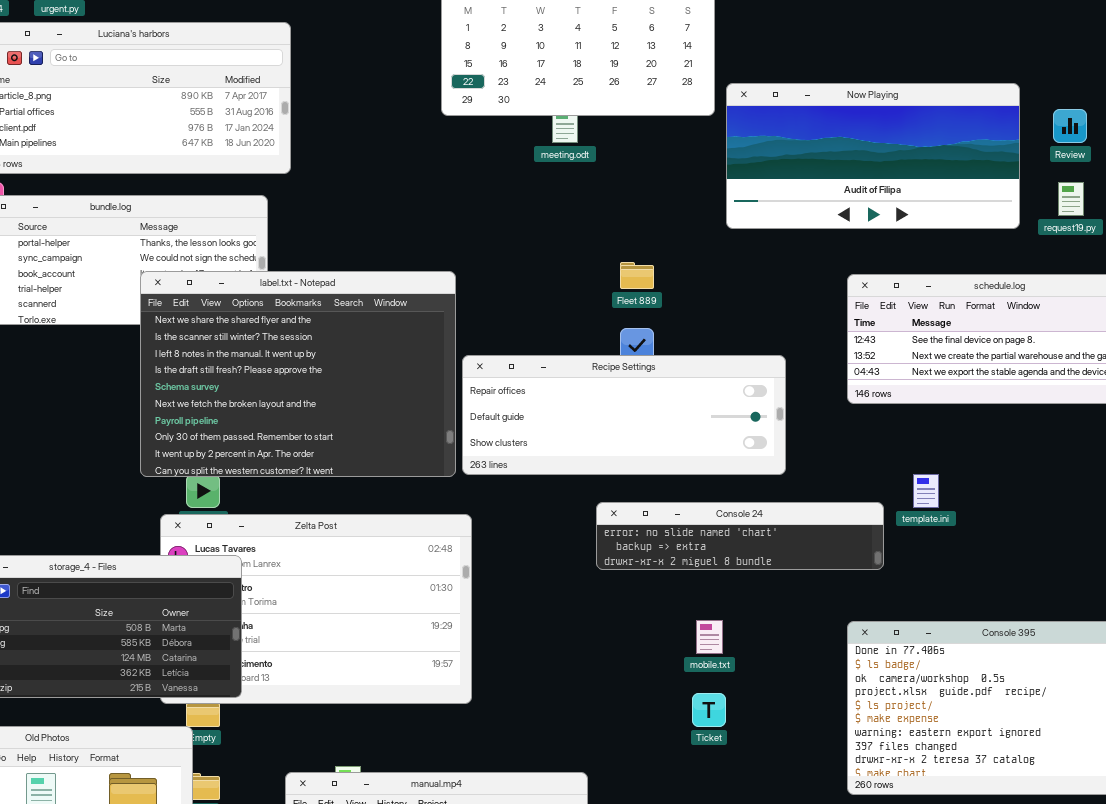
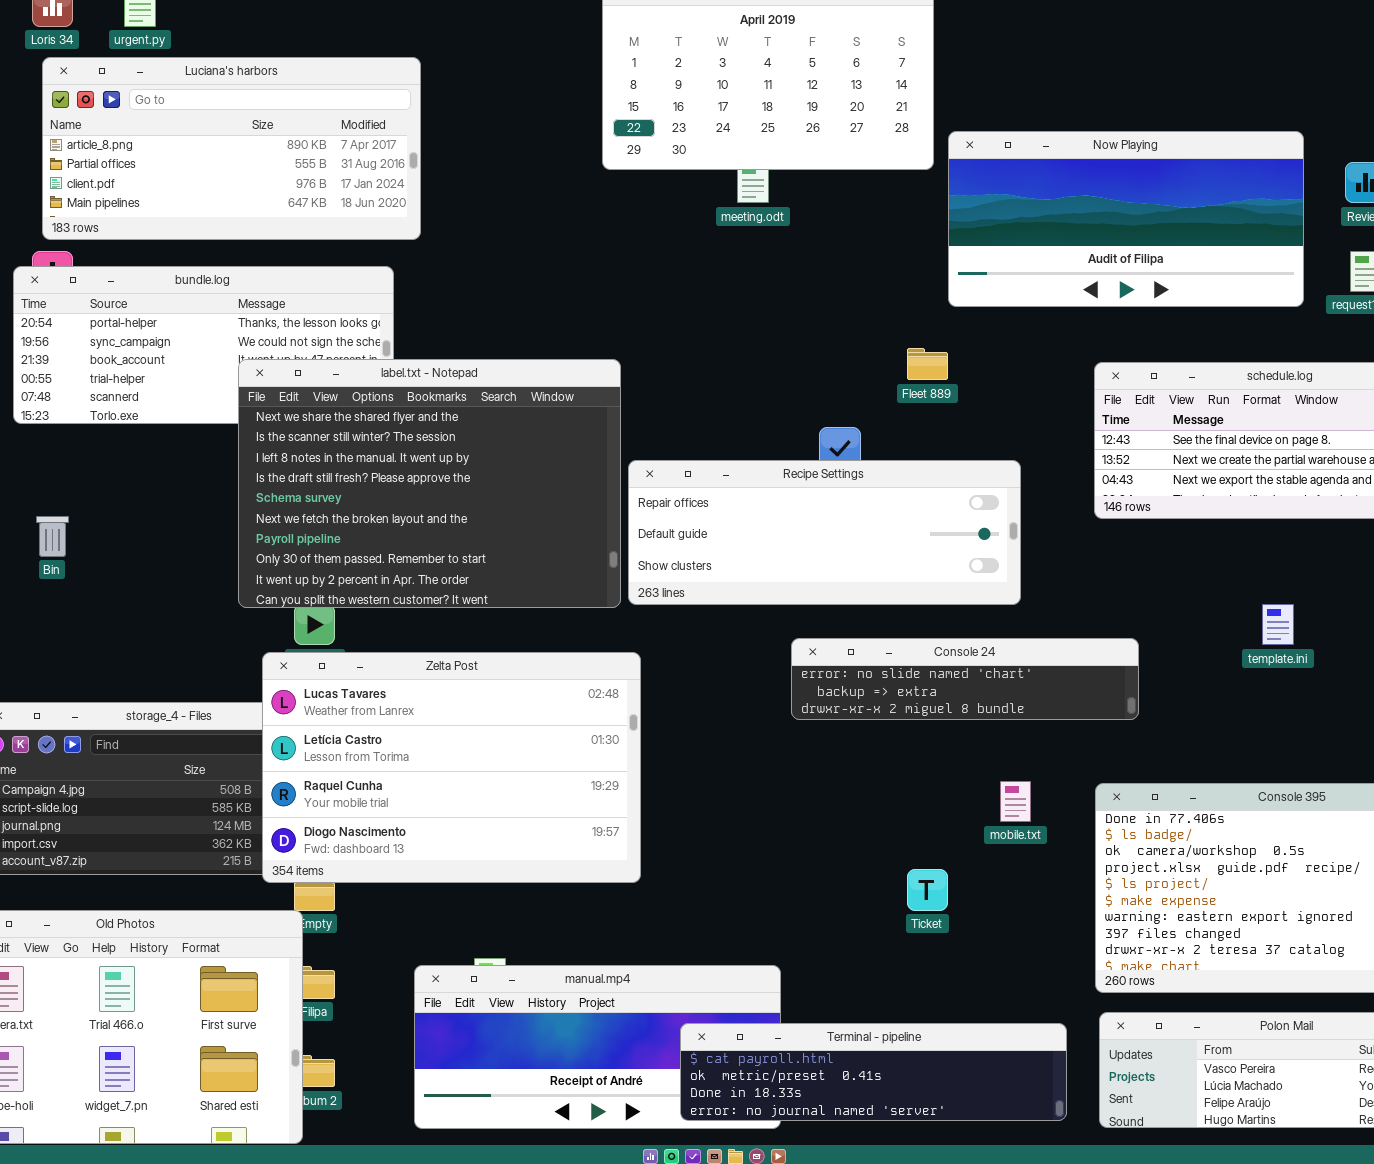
Fleet 889: [620,262,654,289] -> [907,348,948,380], moved
template.ini: [913,474,939,508] -> [1262,604,1294,645], moved
Zelta Post: [160,514,472,704] -> [262,652,641,883], raised
mobile.txt: [696,620,723,654] -> [1000,781,1031,822], moved

